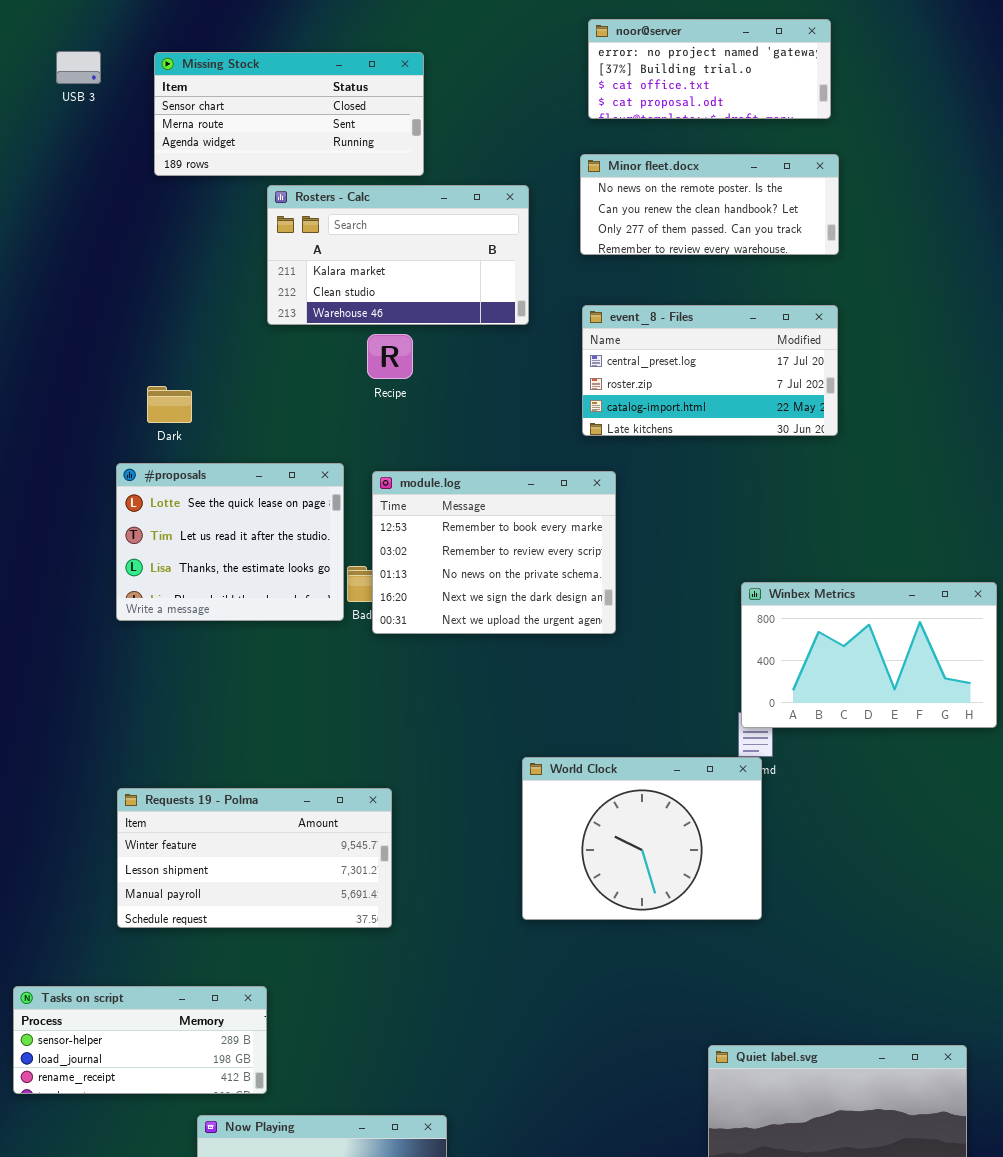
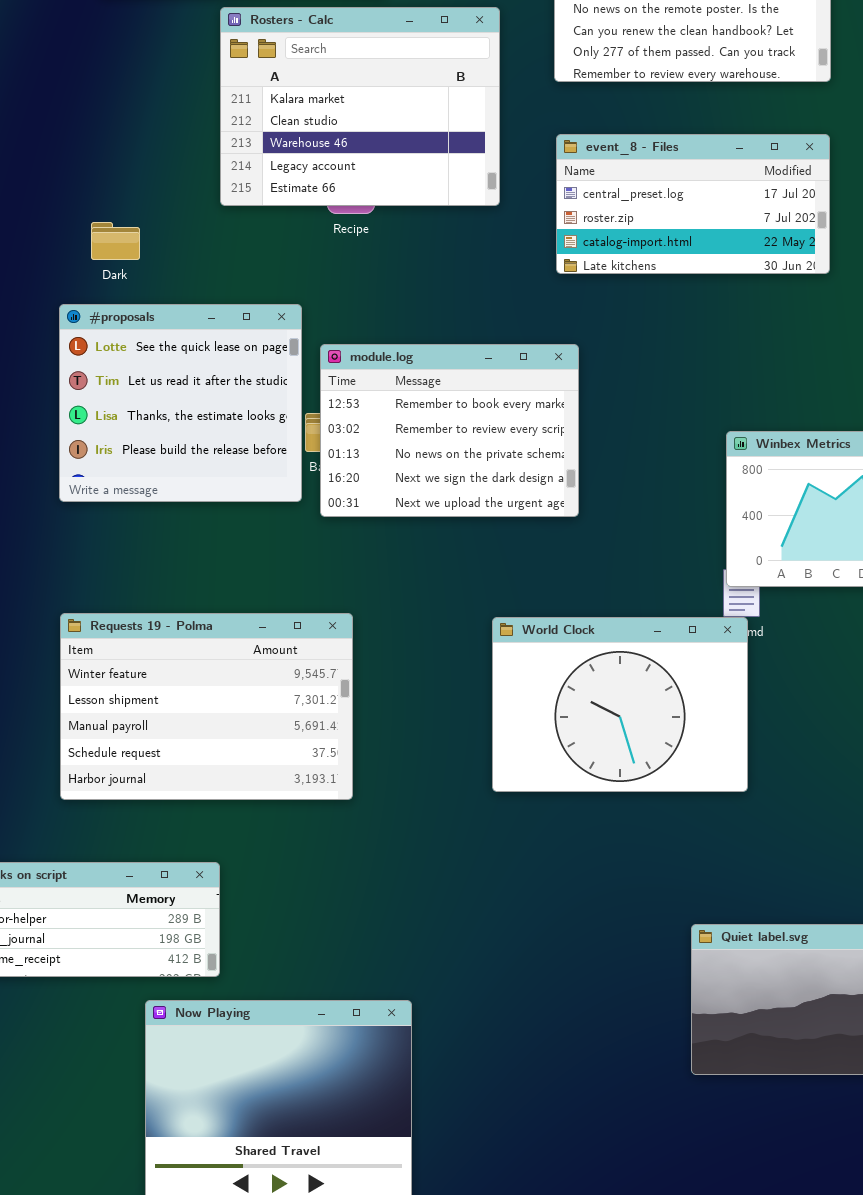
Rosters - Calc: [267,185,529,325] -> [220,7,500,206], resized
#proposals: [116,463,344,621] -> [59,304,302,502], resized
module.log: [372,471,616,634] -> [320,344,579,517], moved
Requests 19 - Polma: [117,788,392,928] -> [60,613,353,800], resized

